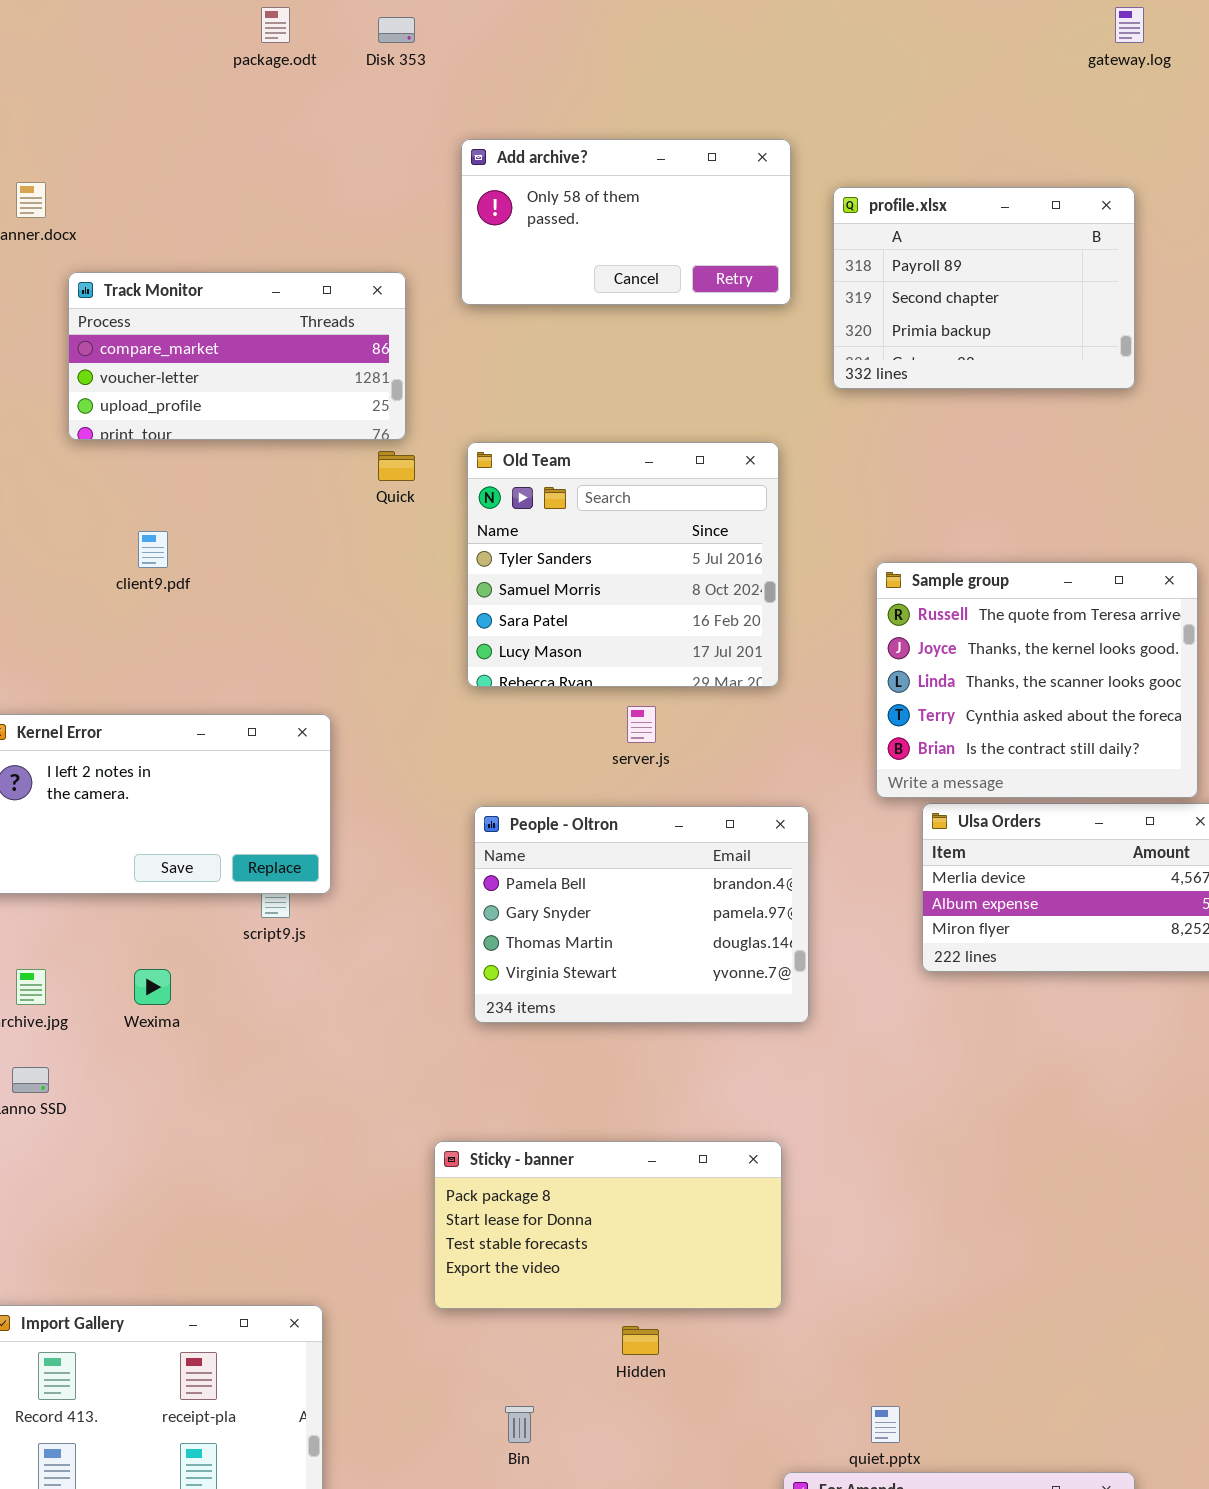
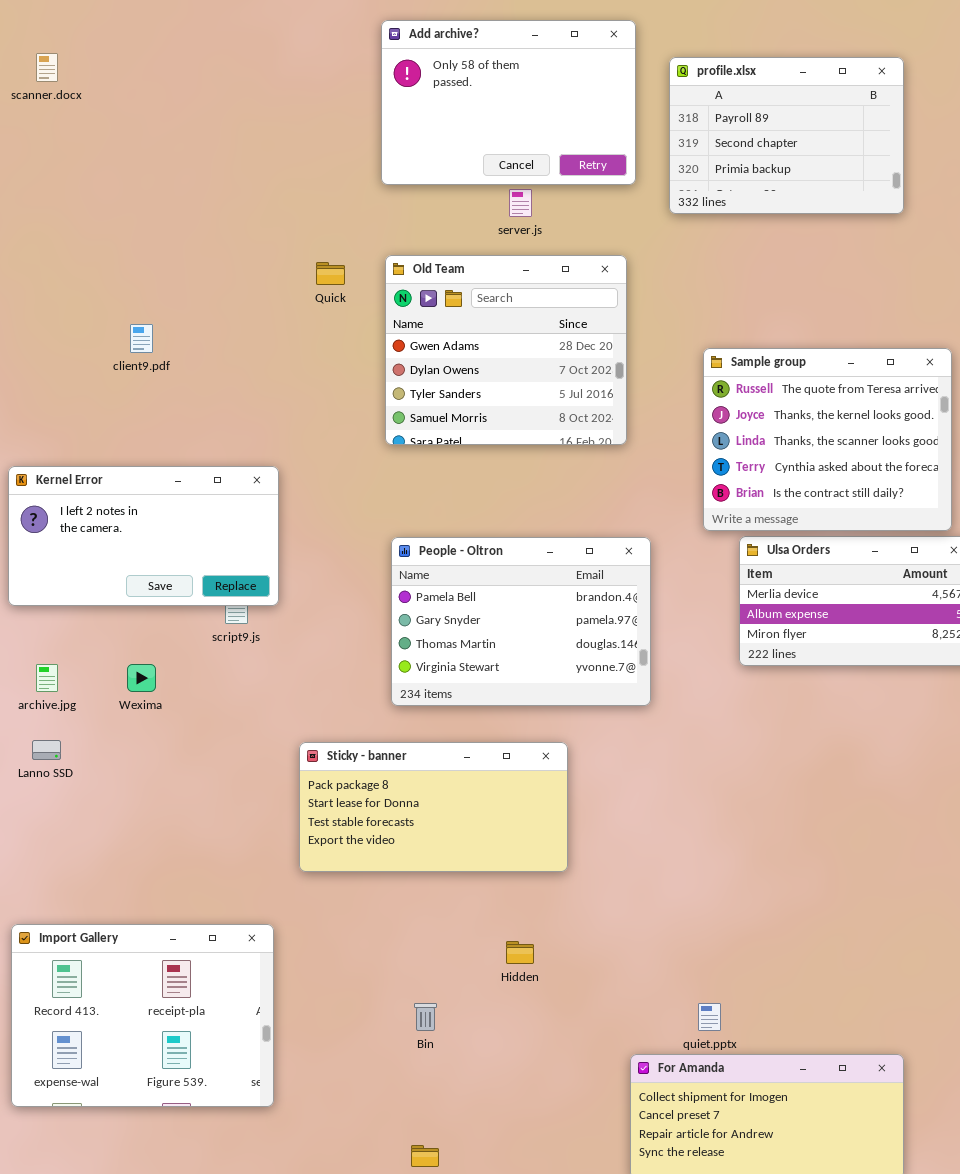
Add archive?: [461,139,791,305] -> [381,20,636,185], resized
Track Monitor: [68,272,406,440] -> none, closed
Old Team: [467,442,779,687] -> [385,255,627,445], scrolled up 2 rows
server.js: [627,706,656,743] -> [509,189,532,217], moved
Sticky - banner: [434,1141,782,1309] -> [299,742,568,872], moved

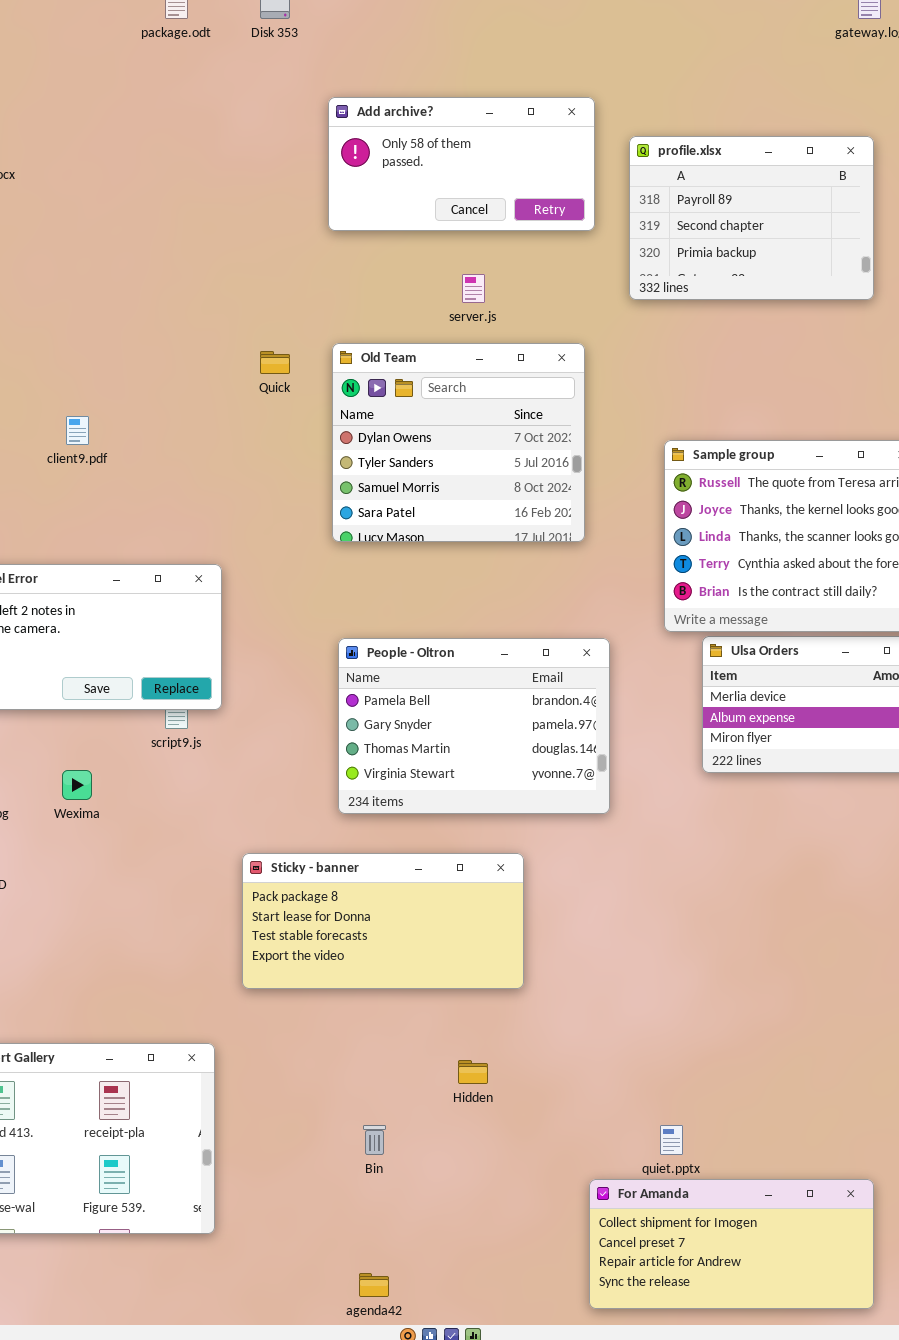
Add archive?: [381,20,636,185] -> [328,97,595,231], resized
Old Team: [385,255,627,445] -> [332,343,585,542], scrolled down 1 row

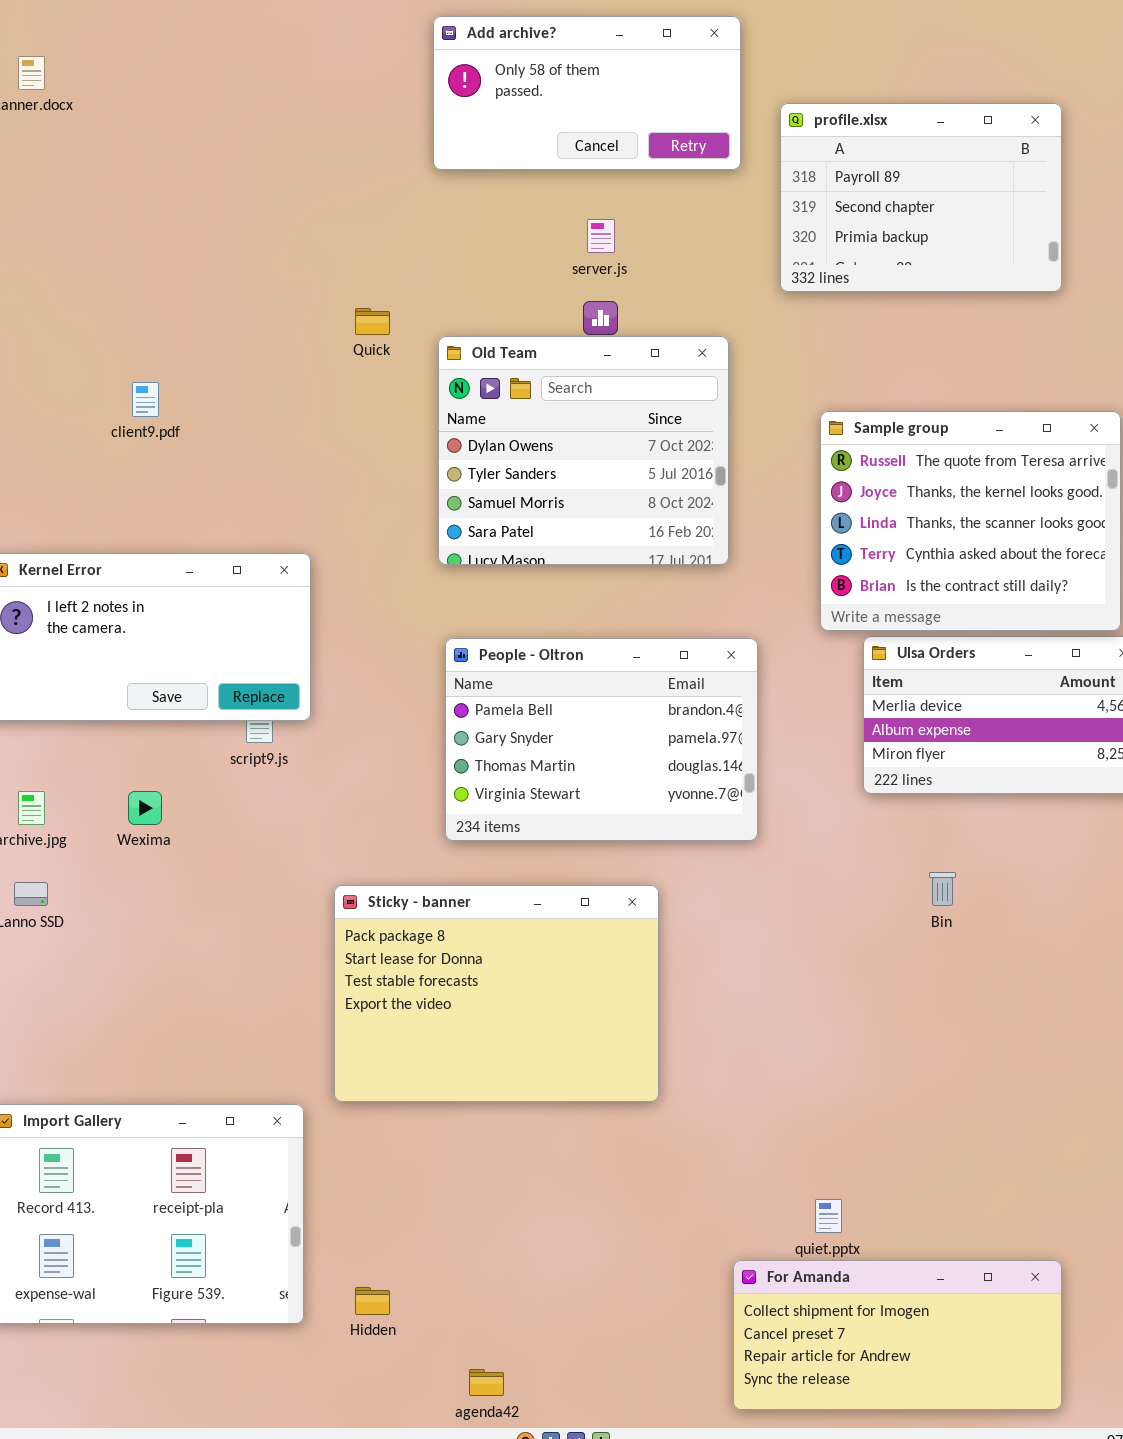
profile.xlsx: [629,136,874,300] -> [780,103,1062,292], moved
Old Team: [332,343,585,542] -> [438,336,729,565], moved
Sticky - banner: [242,853,524,989] -> [334,885,659,1102], resized
Hidden: [458,1060,488,1084] -> [355,1287,390,1315], moved
Bin: [363,1125,386,1155] -> [929,872,956,906], moved

